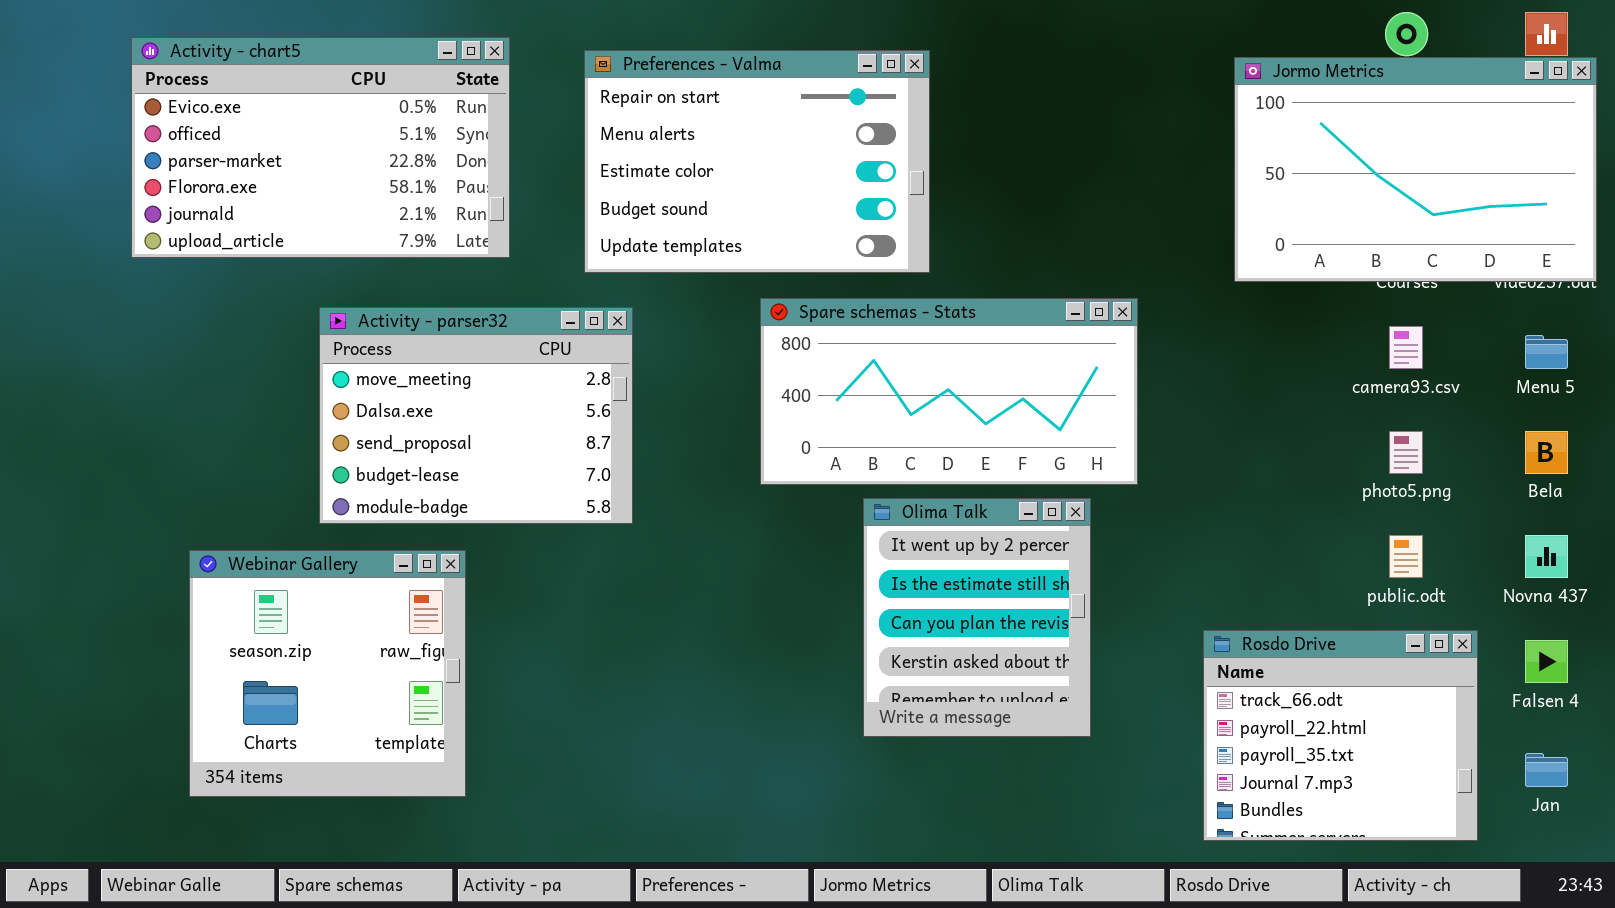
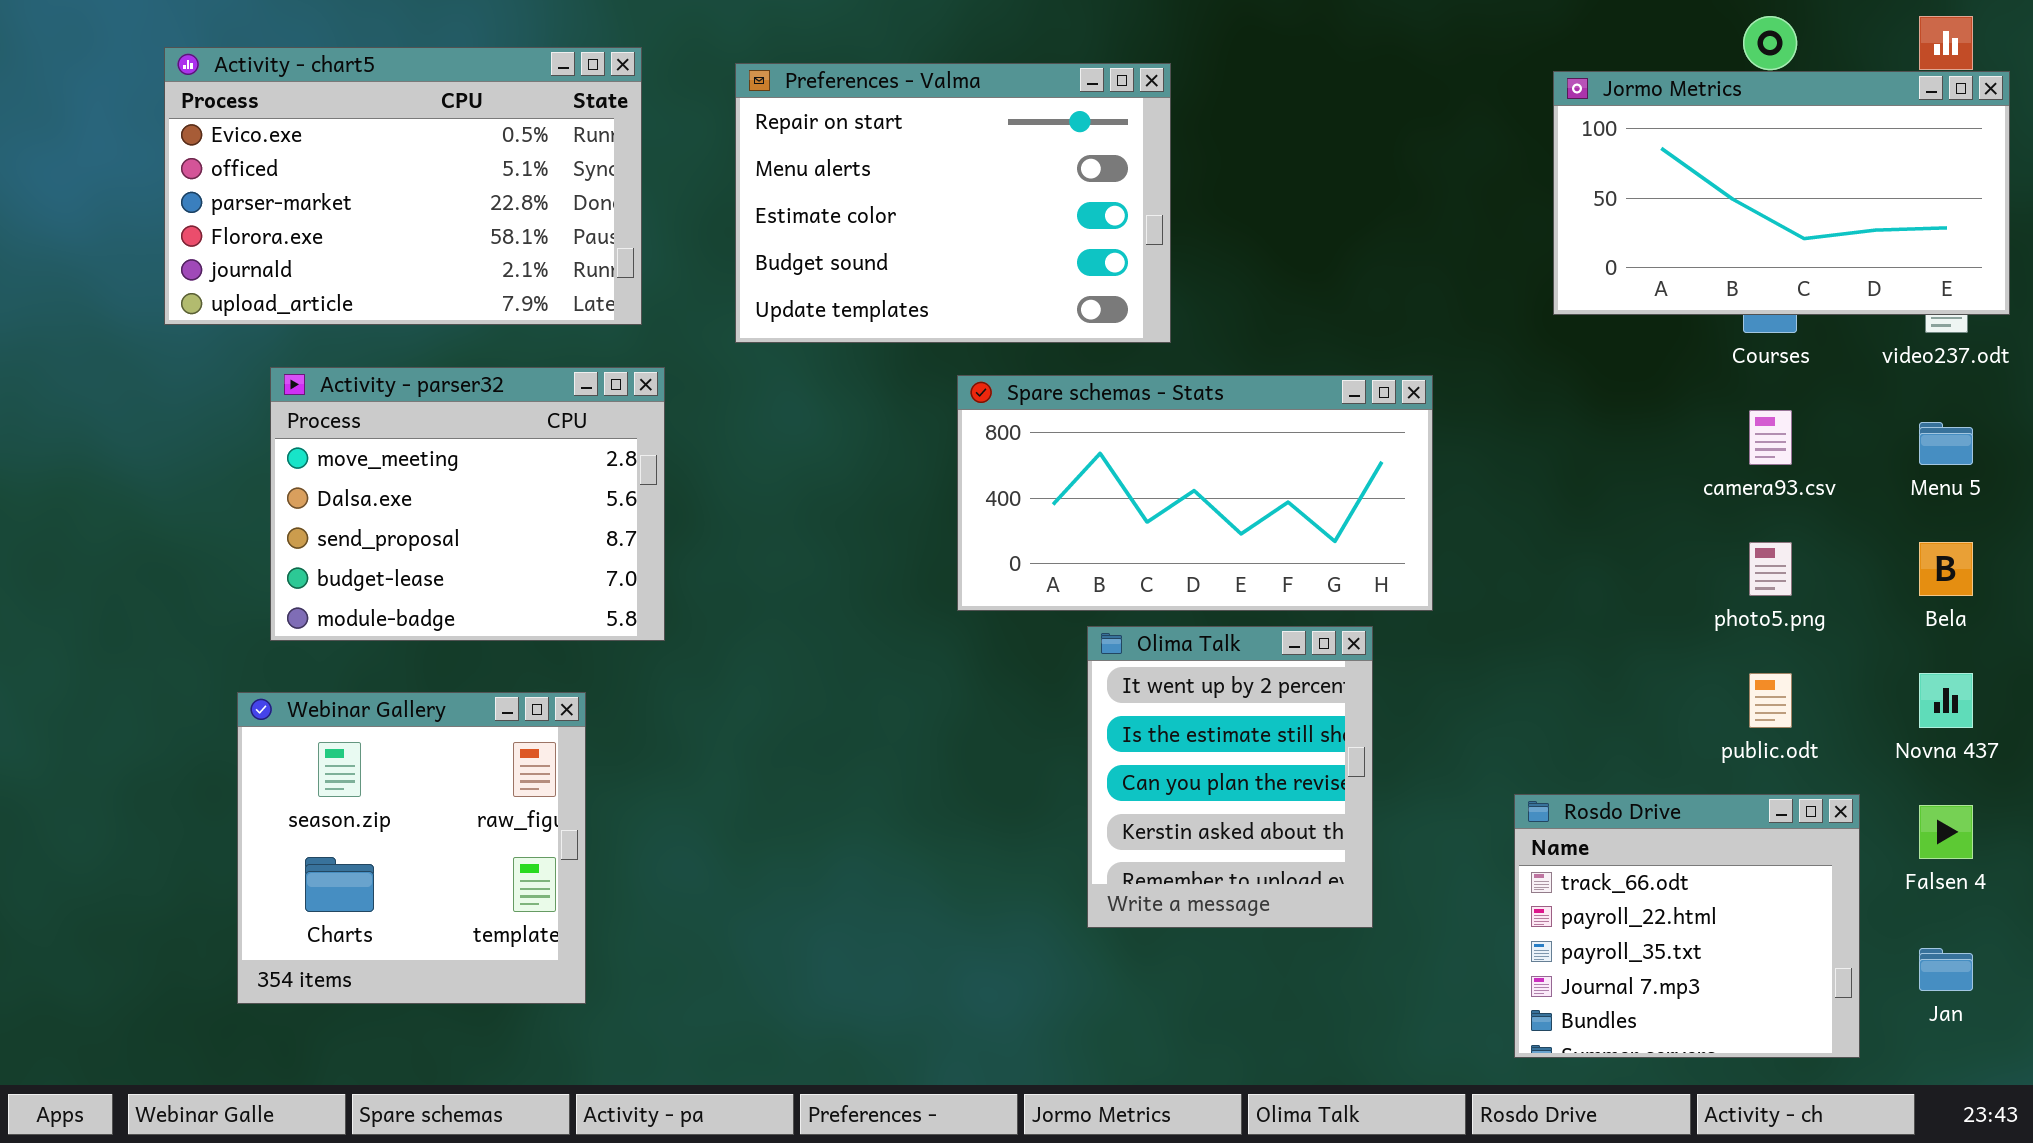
Jormo Metrics: [1234,57,1597,282] -> [1553,71,2010,315], resized
Activity - parser32: [319,307,633,524] -> [270,367,665,641], moved

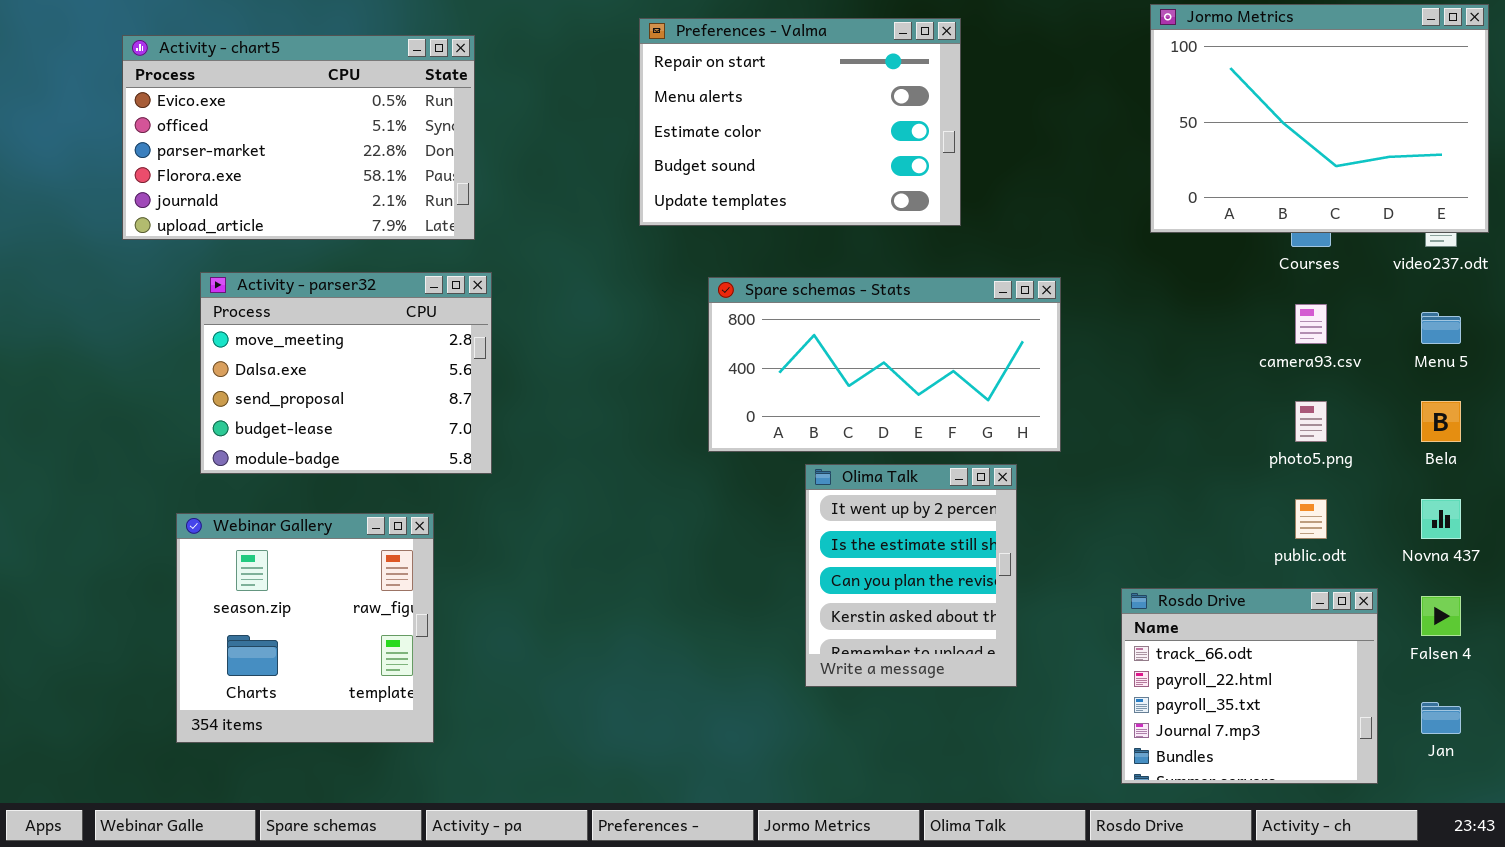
Preferences - Valma: [735,63,1171,343] -> [639,18,961,226], moved
Jormo Metrics: [1553,71,2010,315] -> [1150,4,1489,233], resized

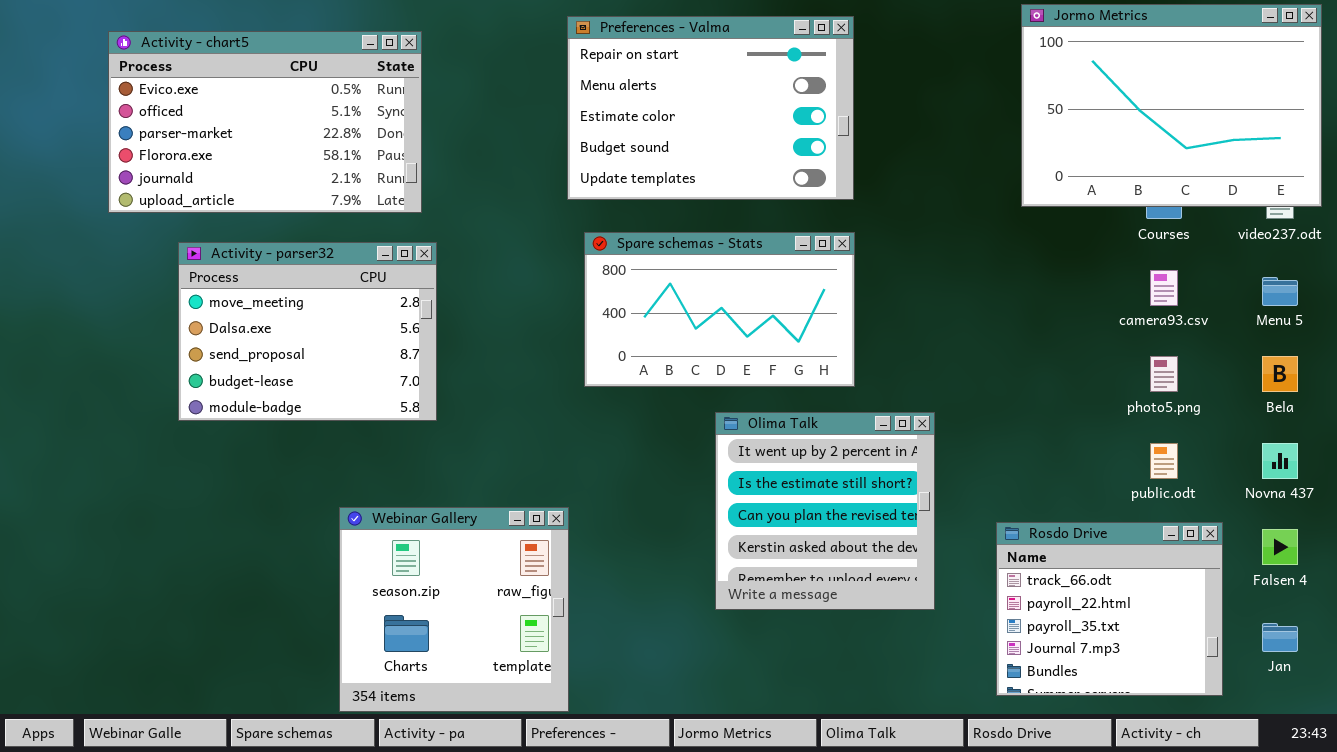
Spare schemas - Stats: [708,277,1061,452] -> [584,232,855,387], moved, resized
Olima Talk: [805,464,1017,687] -> [715,412,935,610], resized
Webinar Gallery: [176,513,434,743] -> [339,507,569,712], moved

